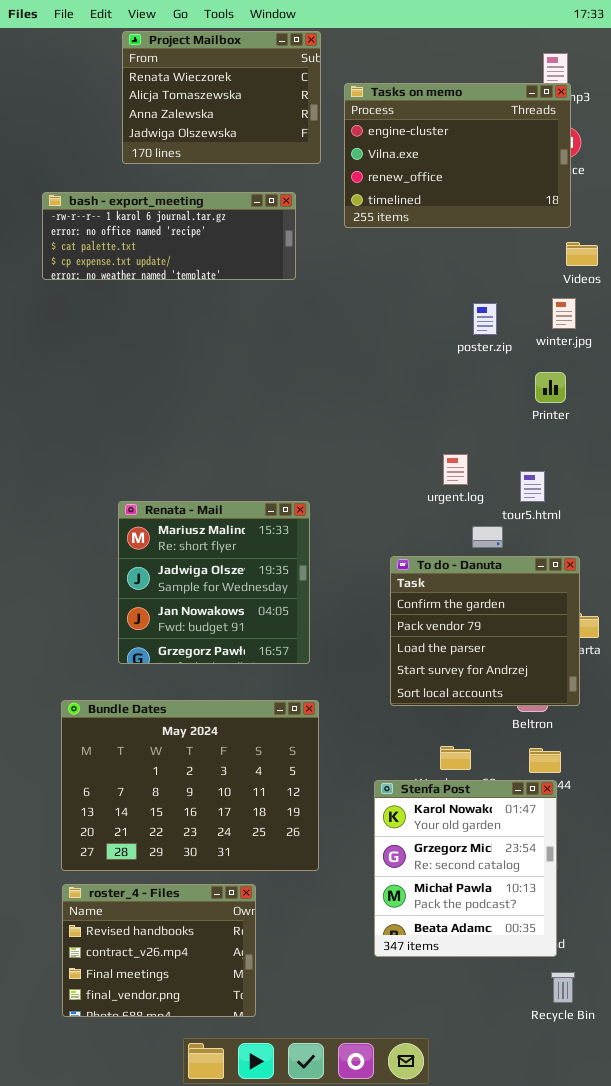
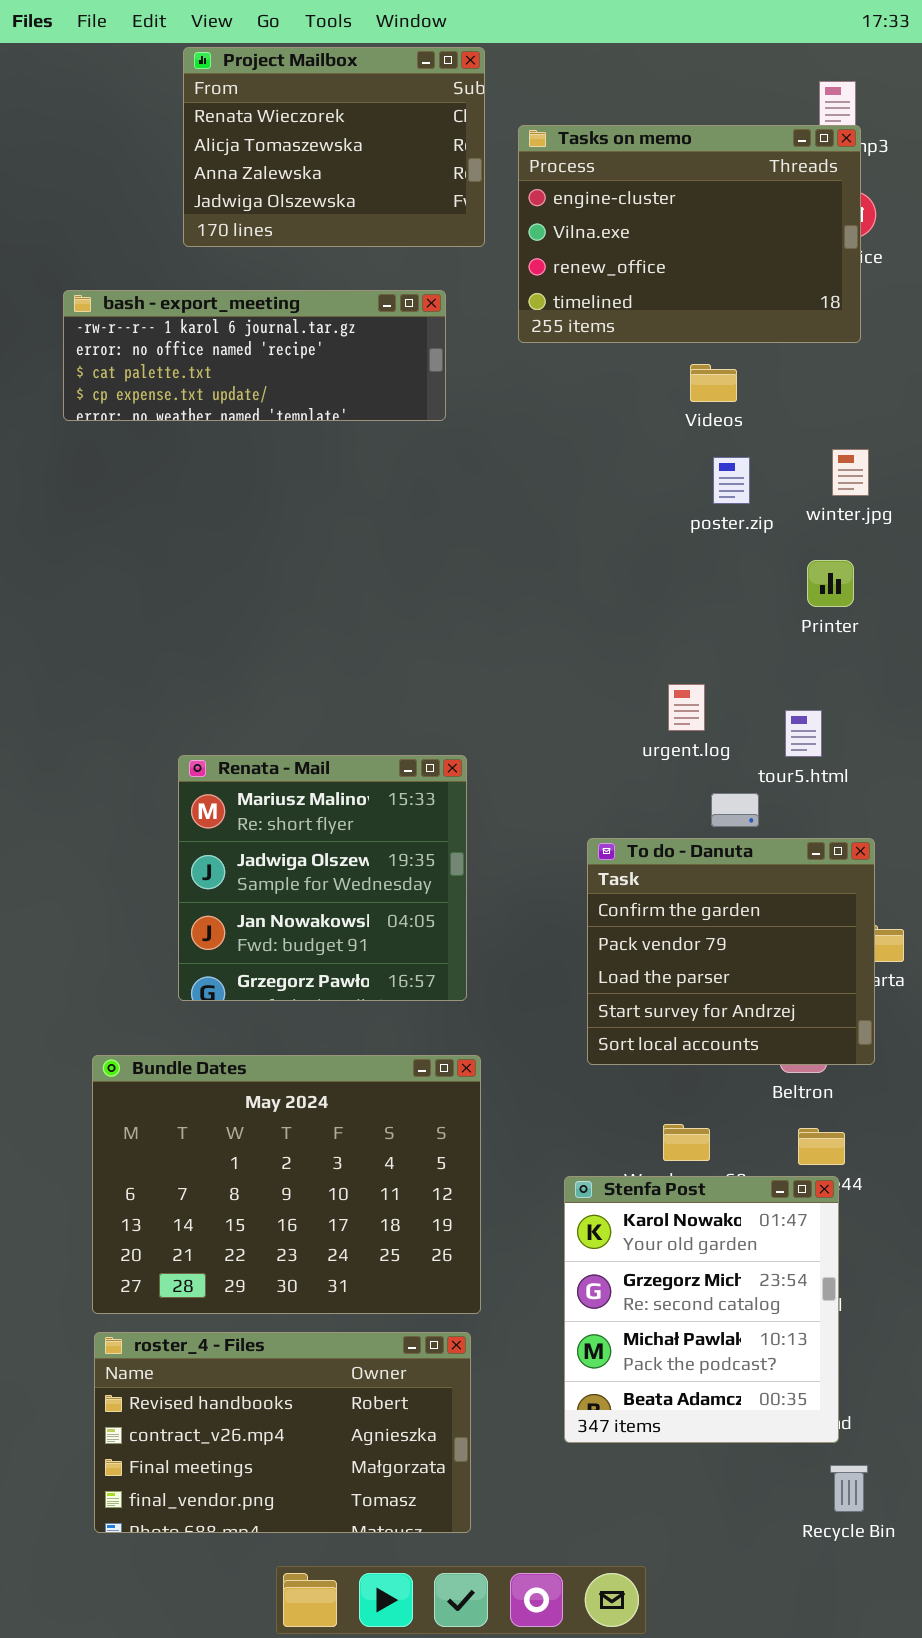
Videos: [566,242,598,266] -> [690,364,737,402], moved
roster_4 - Files: [62,884,256,1017] -> [94,1332,471,1533], resized

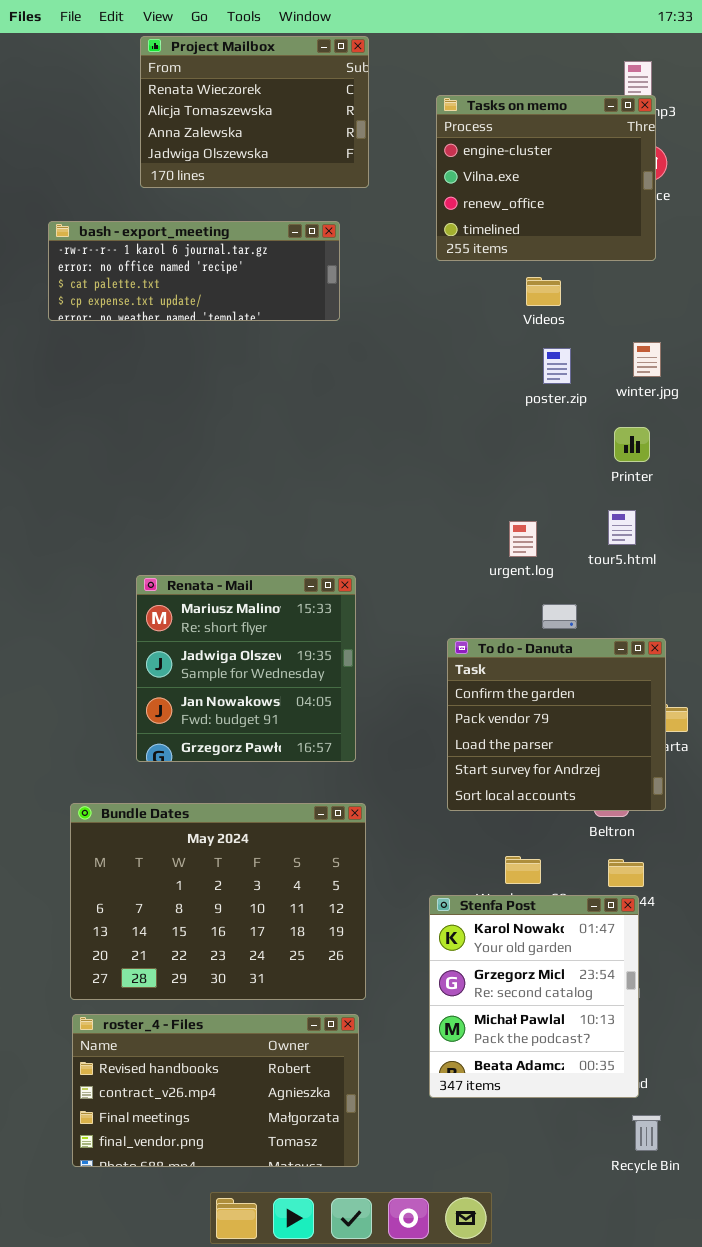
Tasks on memo: [518,125,861,343] -> [436,95,656,261], resized
tour5.html: [785,710,822,757] -> [608,510,636,545], moved

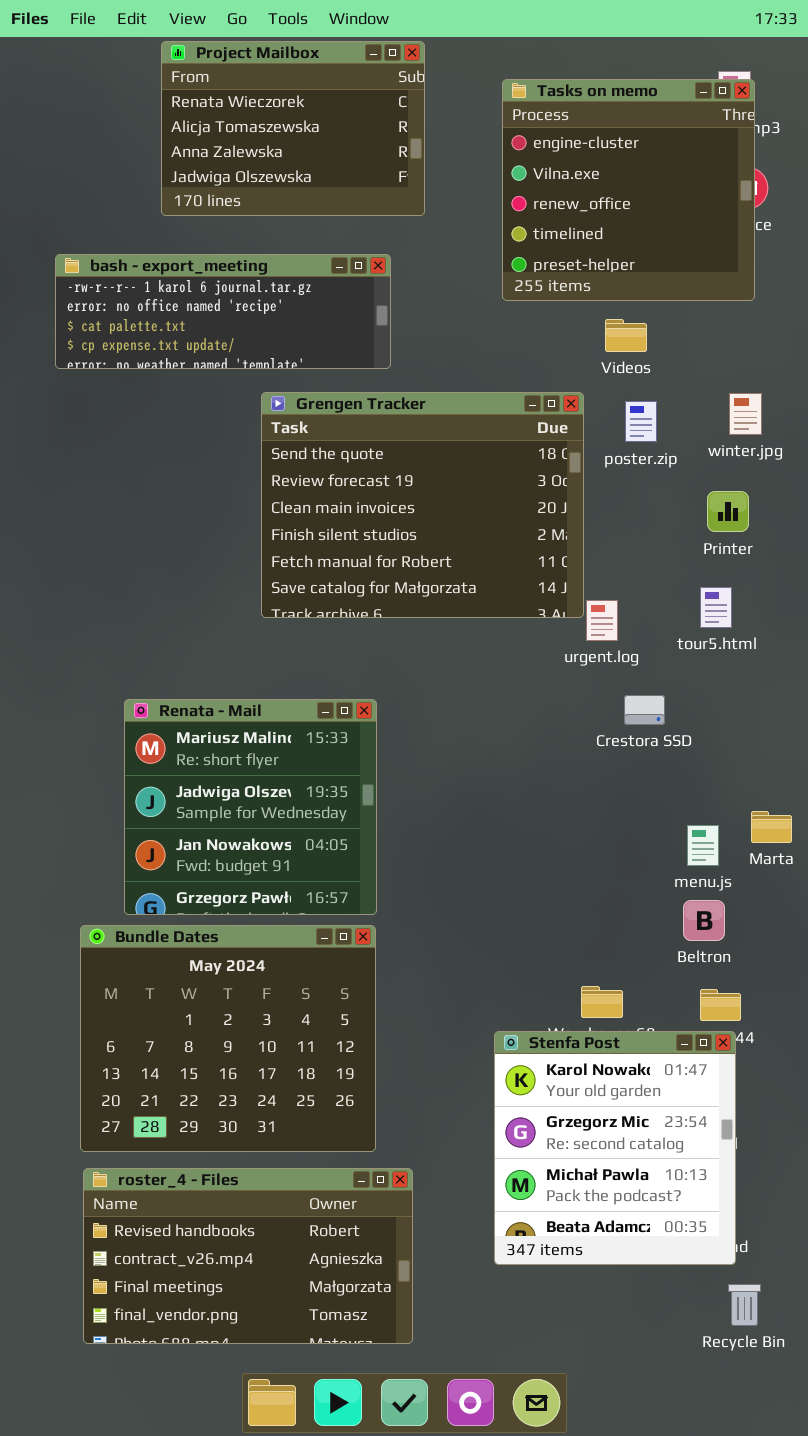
Tasks on memo: [436,95,656,261] -> [502,79,755,301], resized
Grengen Tracker: none -> [261,392,584,618], opened
Renata - Mail: [136,575,356,762] -> [124,699,377,915], moved
To do - Danuta: [447,638,666,811] -> none, closed
Bundle Dates: [70,803,366,1000] -> [80,925,376,1152], resized

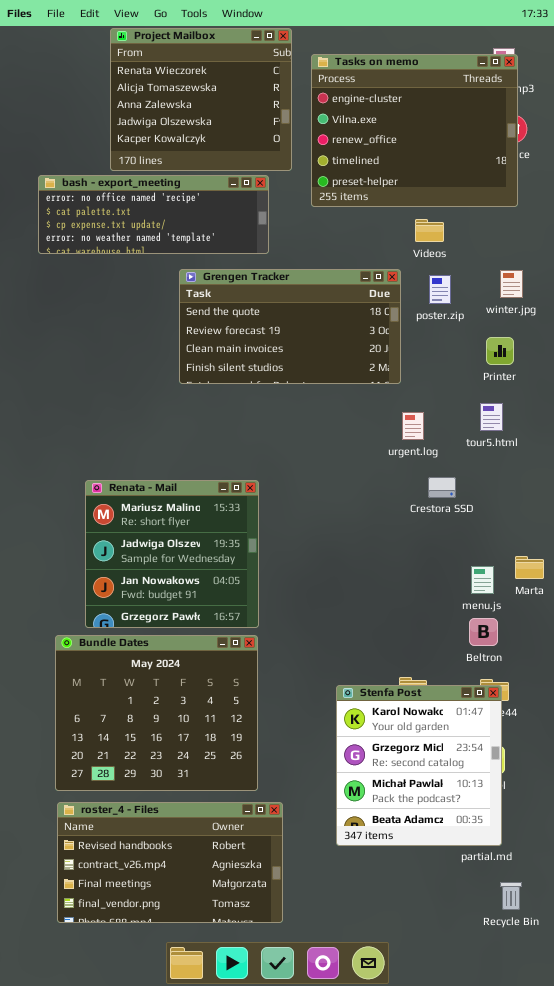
Project Mailbox: [161,41,425,216] -> [110,28,292,171], resized
Tasks on memo: [502,79,755,301] -> [311,54,518,207], resized
bash - export_meeting: [55,254,391,369] -> [38,175,269,254], scrolled down 1 row
Grengen Tracker: [261,392,584,618] -> [179,269,401,384], resized
Stenfa Post: [494,1031,736,1265] -> [336,685,502,846], moved

